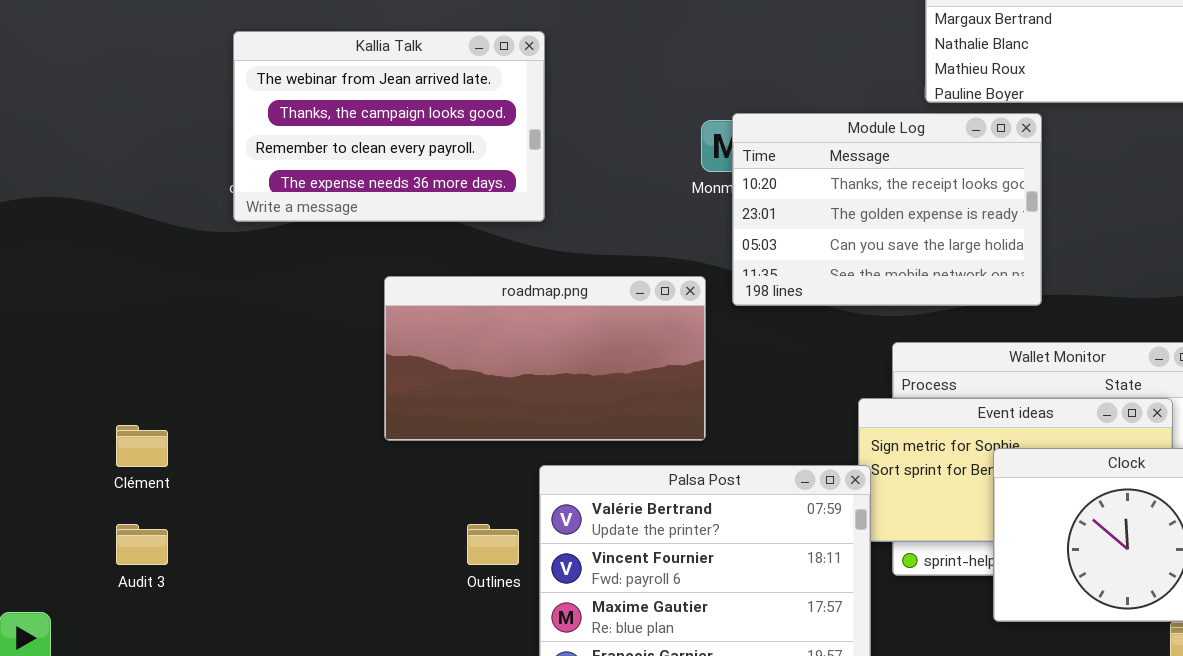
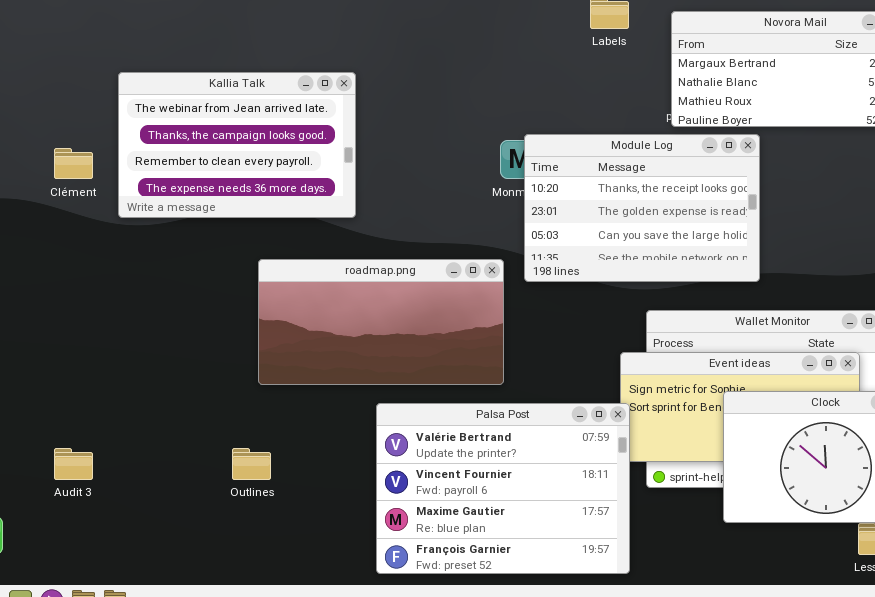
Kallia Talk: [233,31,545,222] -> [118,72,356,218], moved
Clément: [116,425,168,467] -> [54,148,93,179], moved
Outlines: [467,524,519,565] -> [232,448,271,480], moved

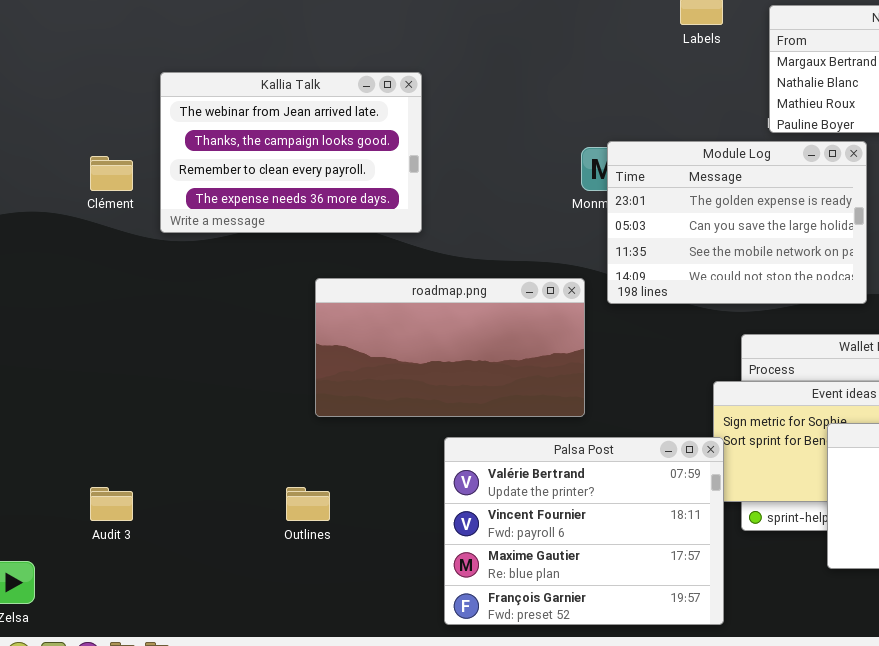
Module Log: [524,134,760,282] -> [607,141,867,304], scrolled down 1 row

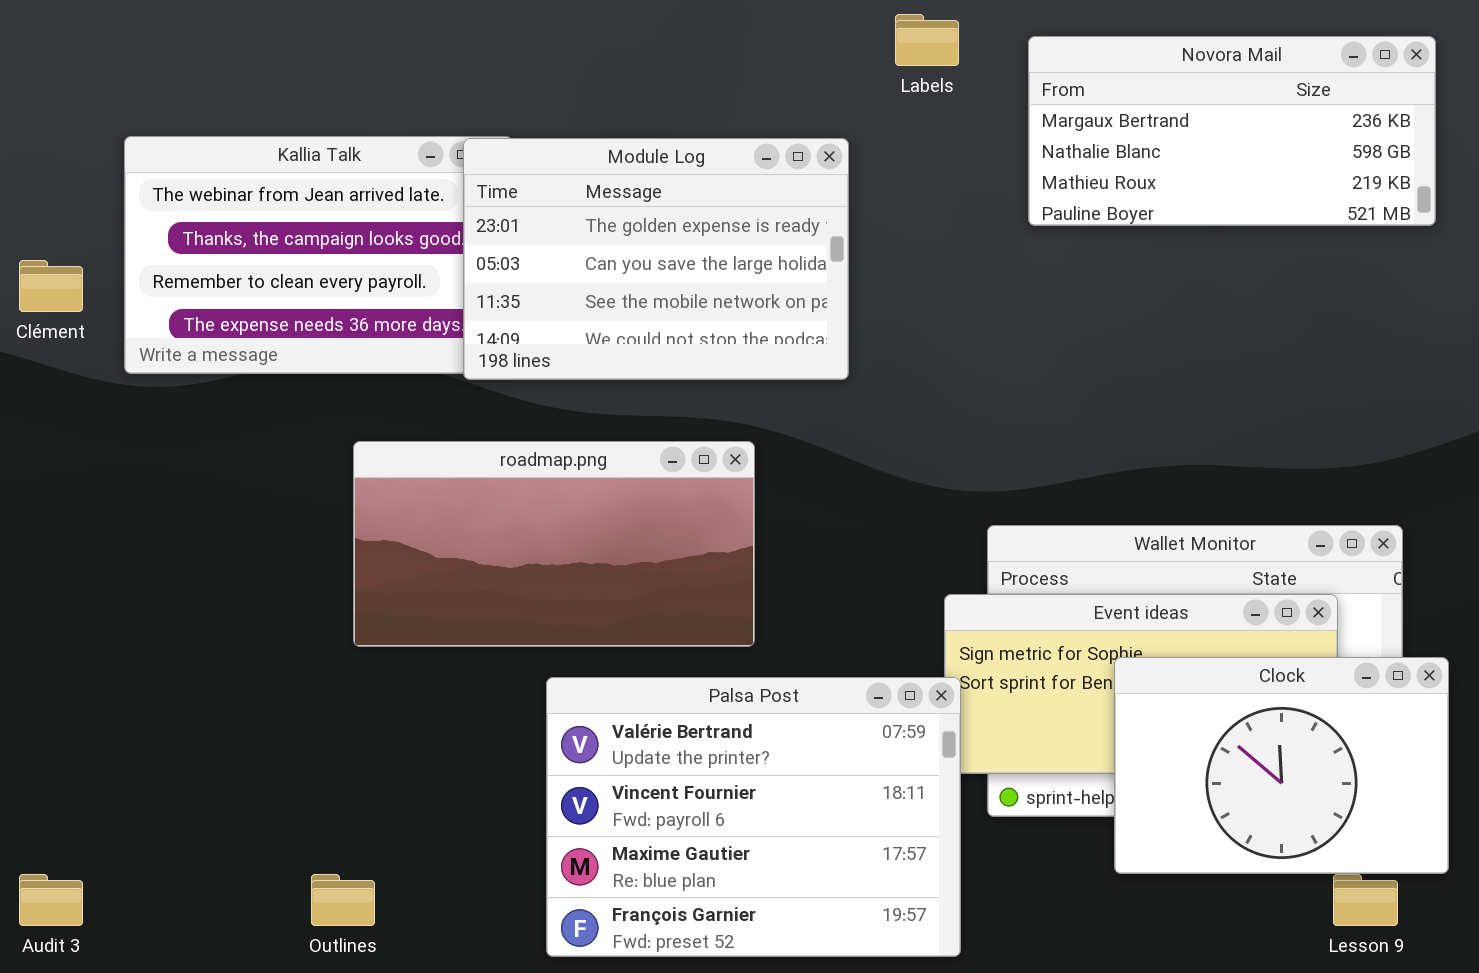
Module Log: [607,141,867,304] -> [463,138,849,380], moved
Audit 3: [90,487,133,521] -> [19,874,83,926], moved
Outlines: [286,487,330,521] -> [311,874,375,926], moved

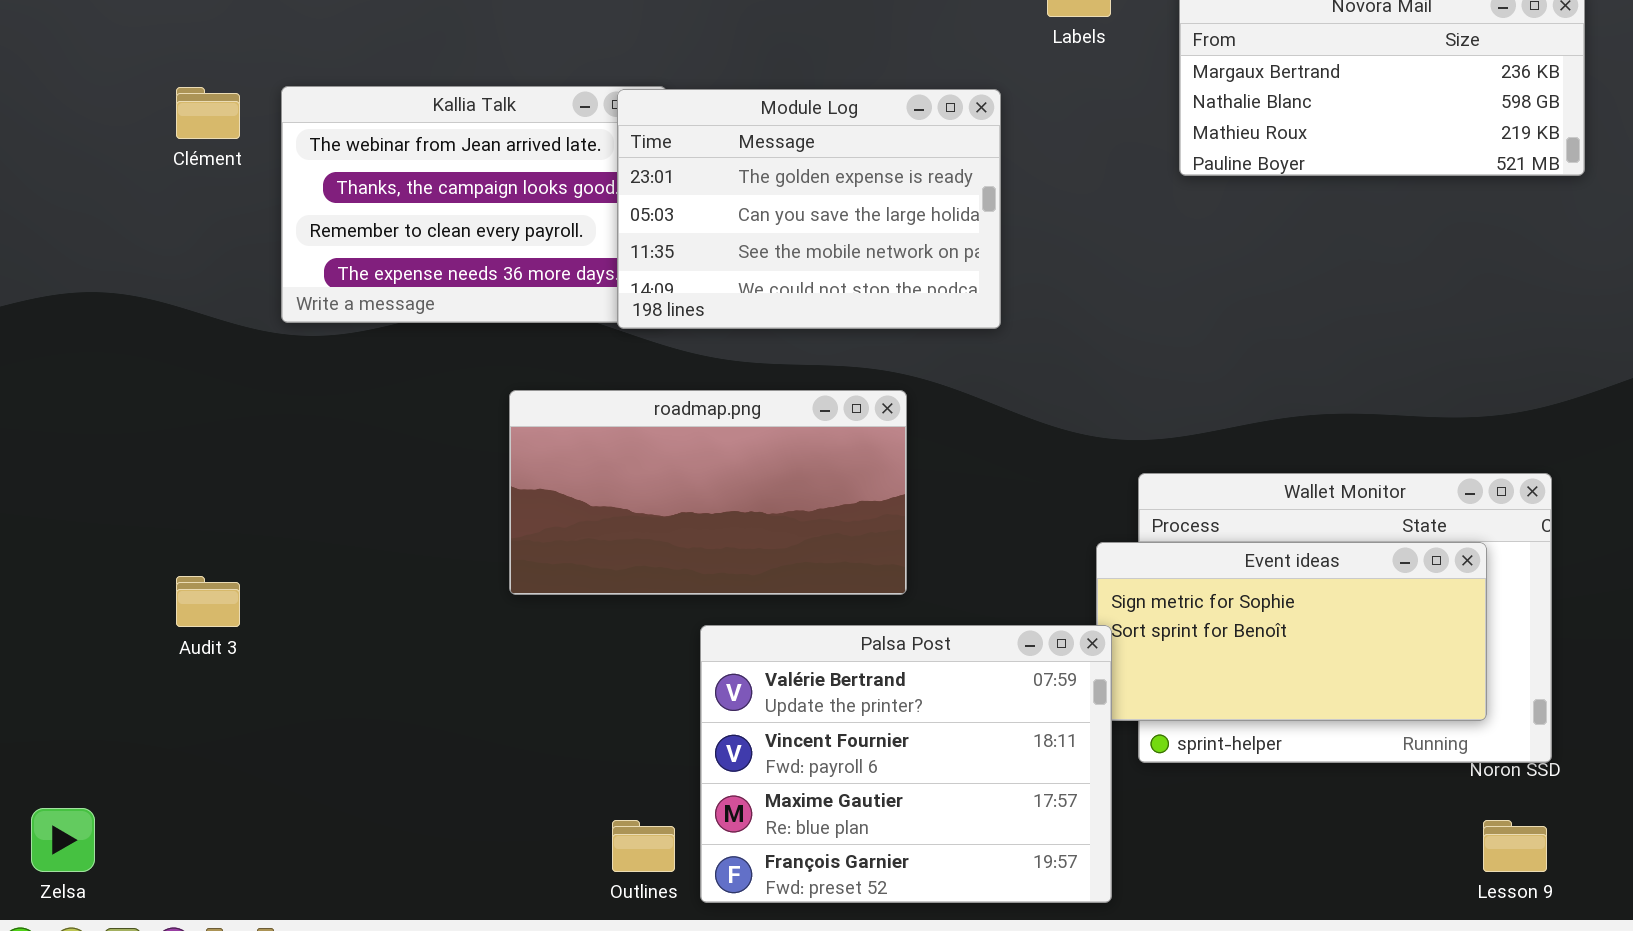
Clément: [19,260,83,312] -> [176,87,240,139], moved
Clock: [1114,657,1449,874] -> none, closed
Audit 3: [19,874,83,926] -> [176,576,240,627], moved
Outlines: [311,874,375,926] -> [612,820,675,872], moved

